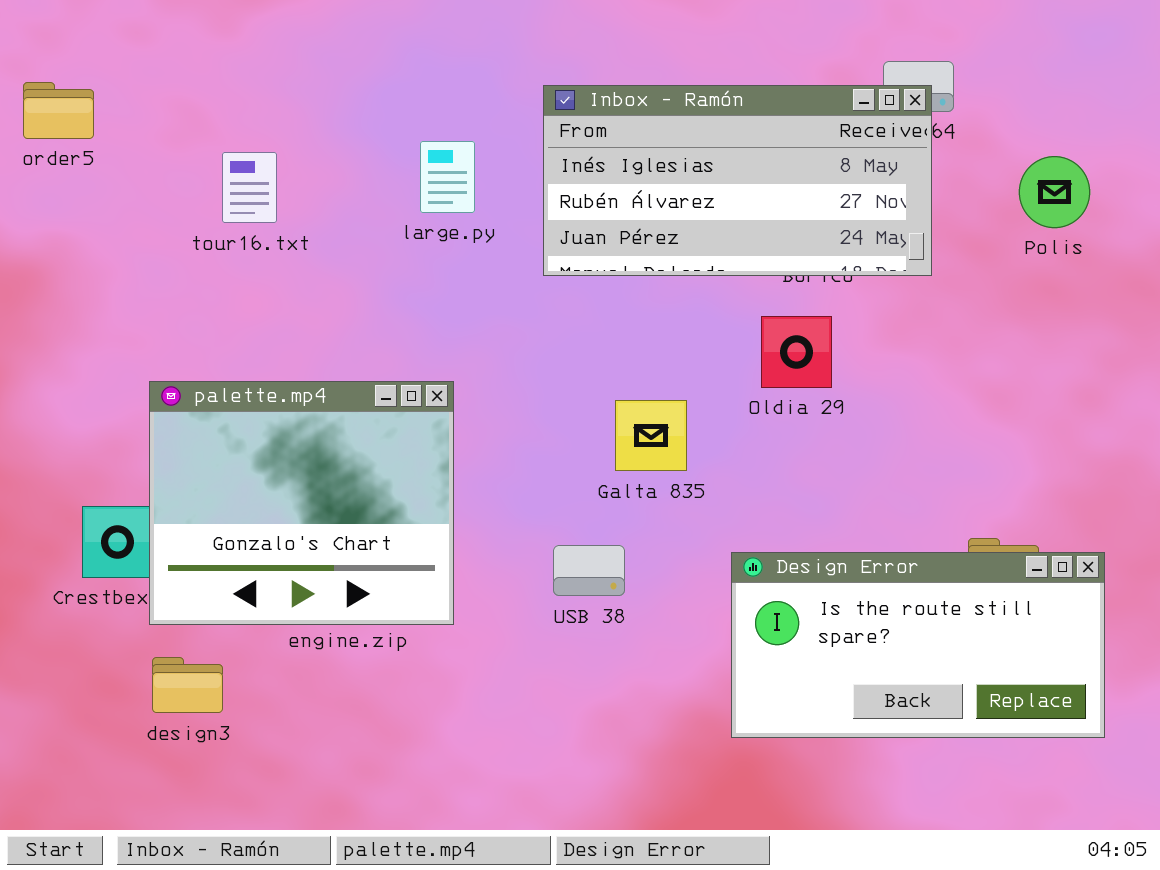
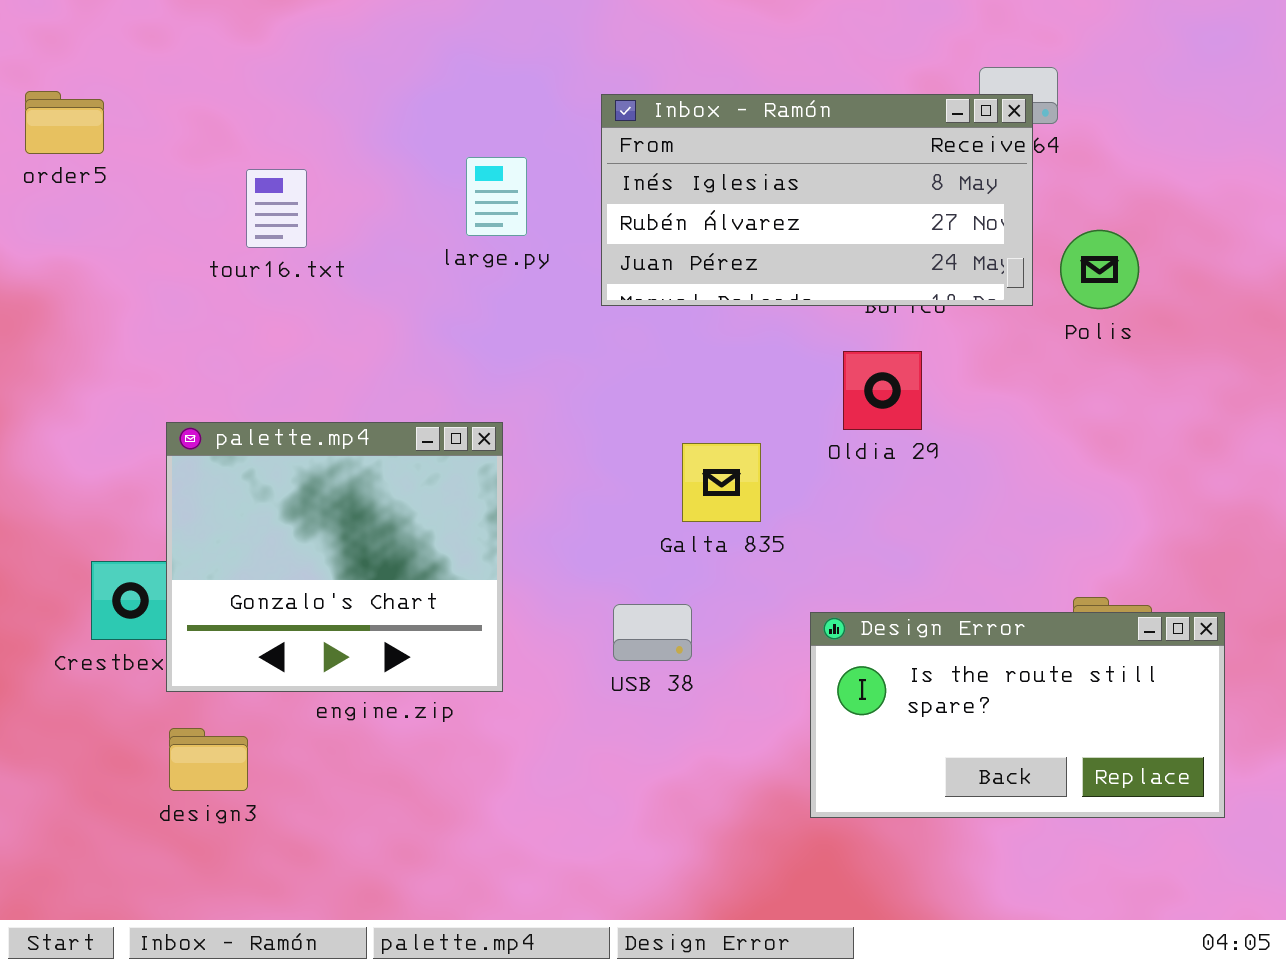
Polis: [1019,156,1090,228] -> [1060,230,1139,309], moved

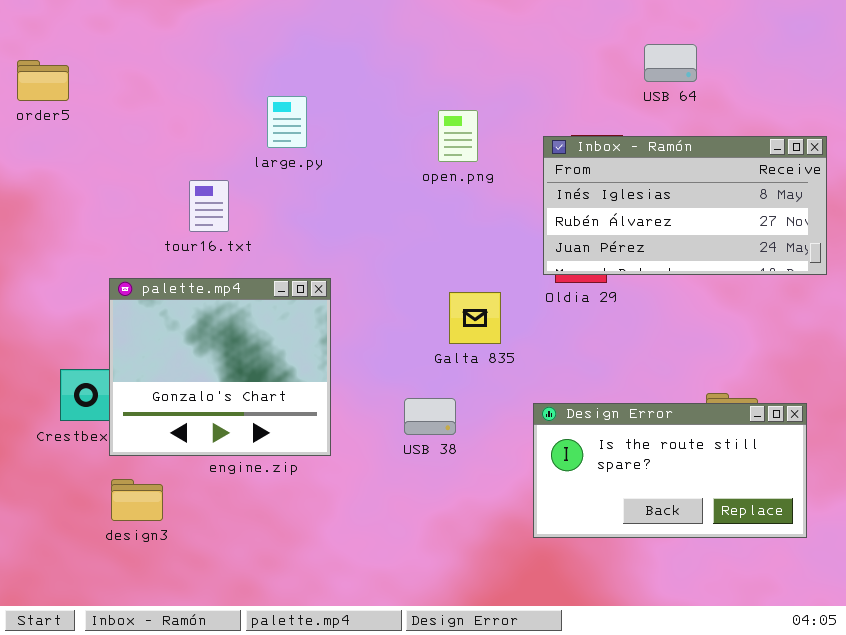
Inbox - Ramón: [601,94,1033,306] -> [543,136,827,275], moved
large.py: [466,157,527,236] -> [267,96,307,148], moved
tour16.txt: [246,169,307,248] -> [189,180,229,232], moved

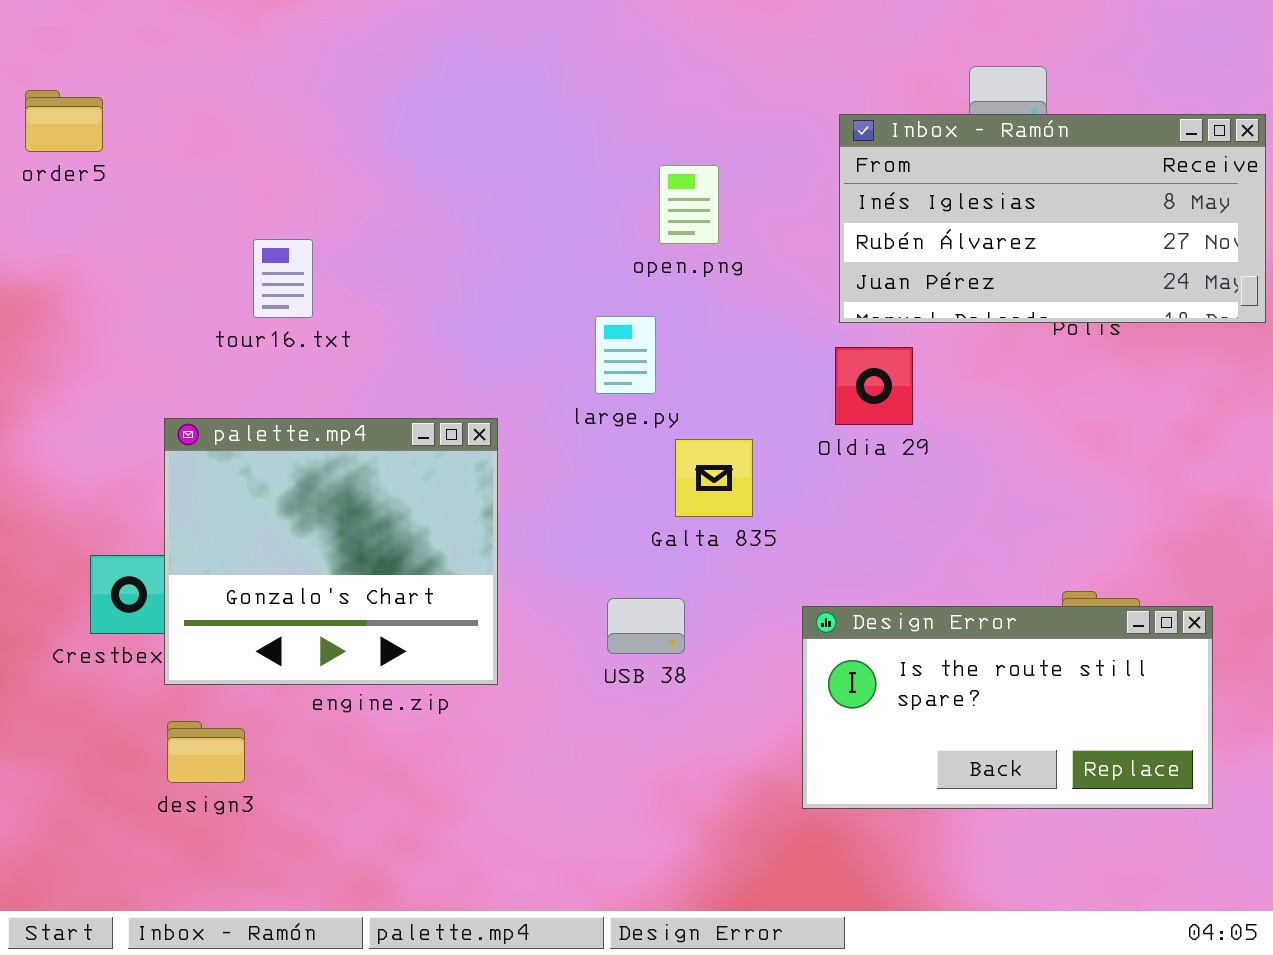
large.py: [267,96,307,148] -> [595,316,656,394], moved
Inbox - Ramón: [543,136,827,275] -> [839,114,1266,323], moved
tour16.txt: [189,180,229,232] -> [253,239,313,318], moved

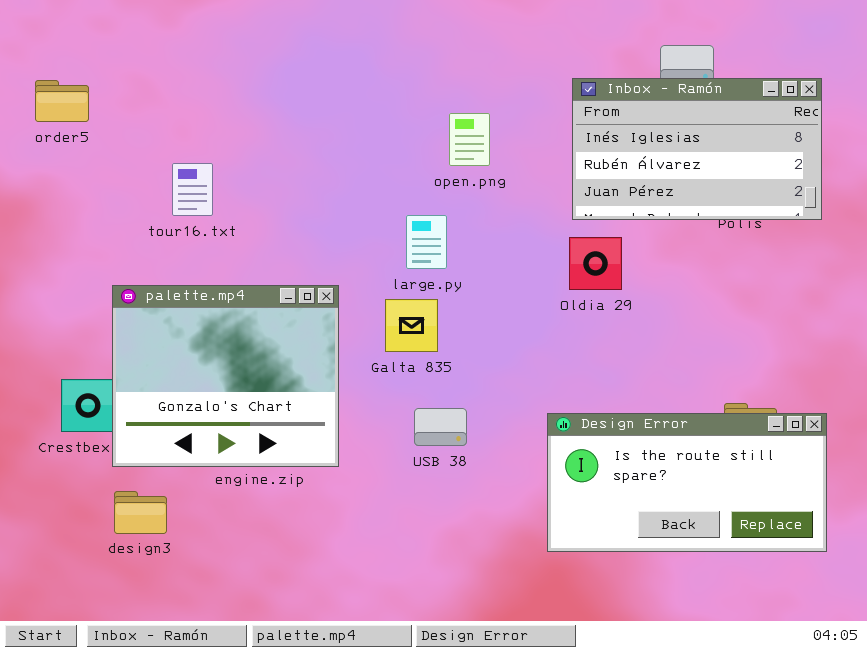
order5: [25,90,103,152] -> [35,80,89,122], moved
Inbox - Ramón: [839,114,1266,323] -> [572,78,822,220], resized
Galta 835: [675,439,753,517] -> [385,299,438,352], moved

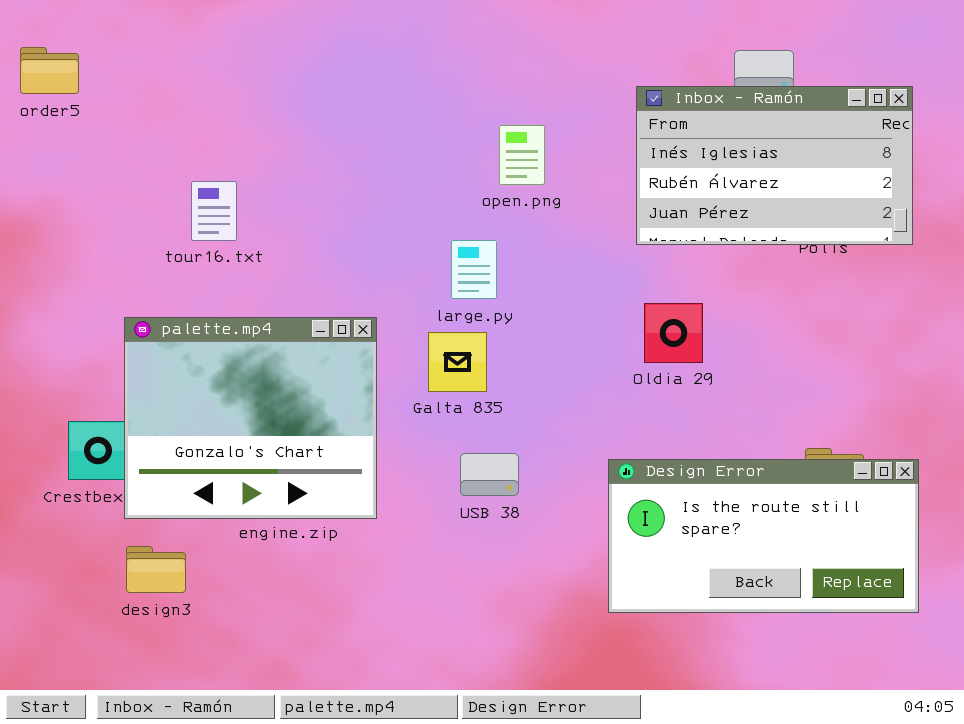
order5: [35,80,89,122] -> [20,47,79,94], moved
Oldia 29: [569,237,622,290] -> [644,303,703,363], moved

